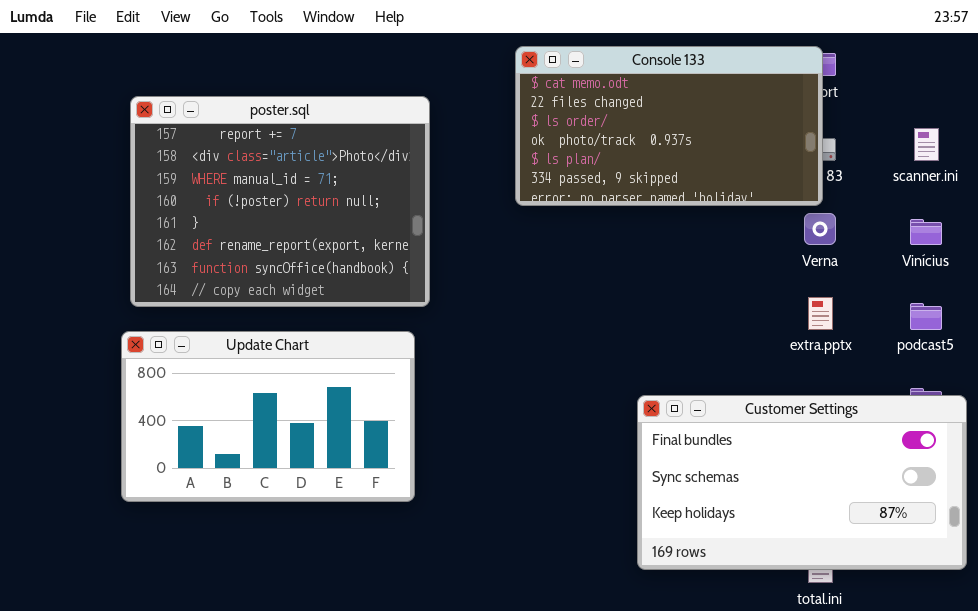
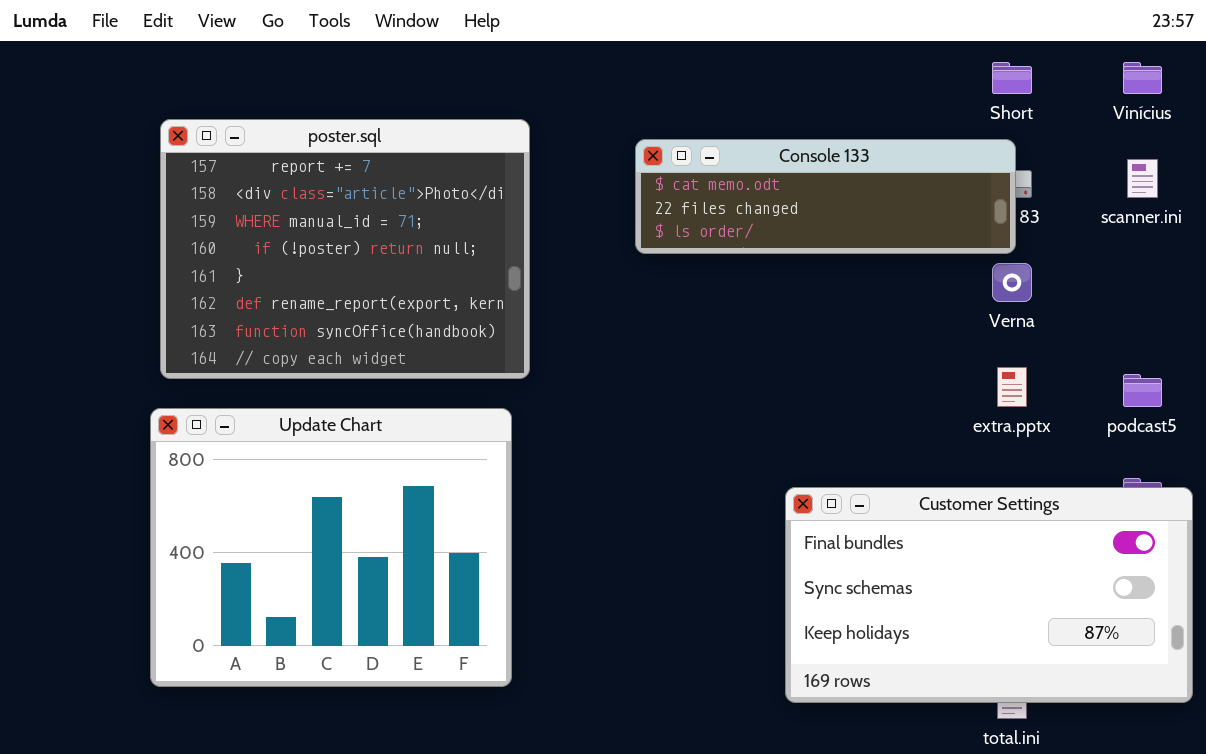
Console 133: [515,46,823,206] -> [635,139,1016,254], resized
Vinícius: [910,219,942,245] -> [1123,62,1162,94], moved
Update Chart: [121,331,415,502] -> [150,408,512,687], resized

